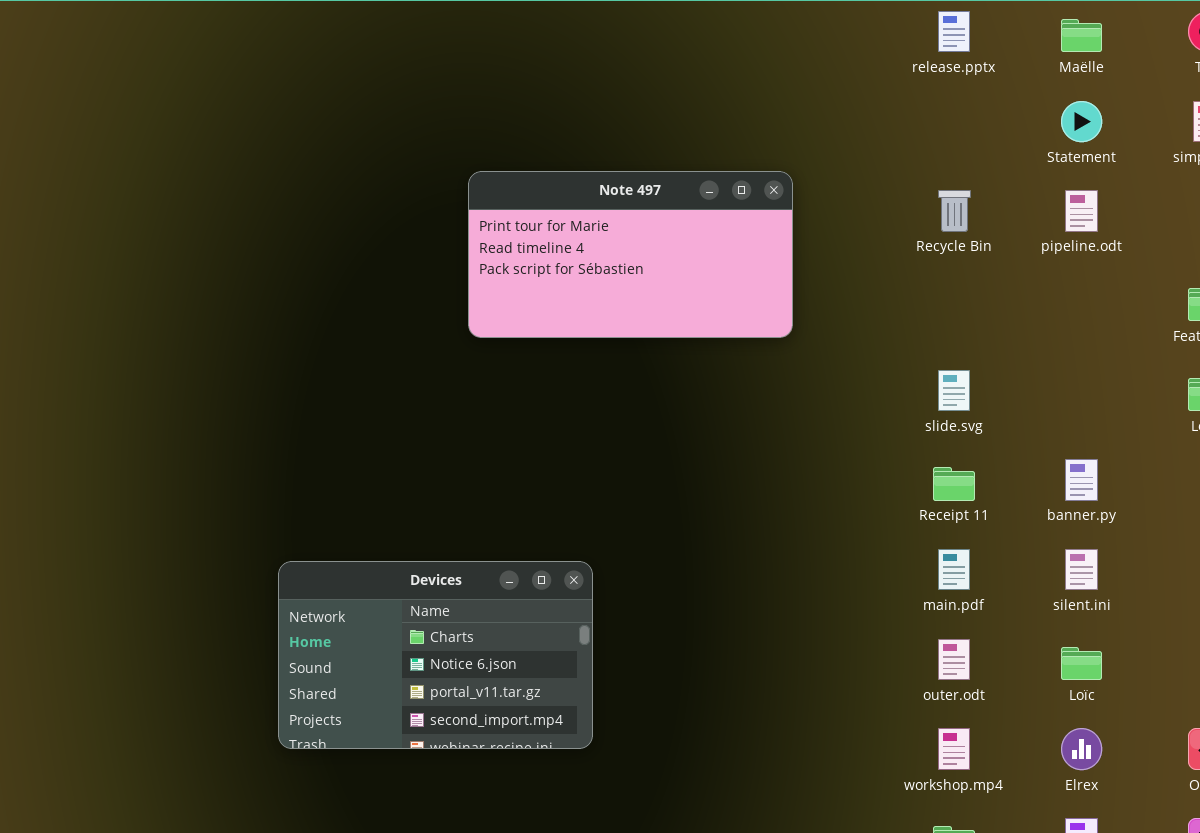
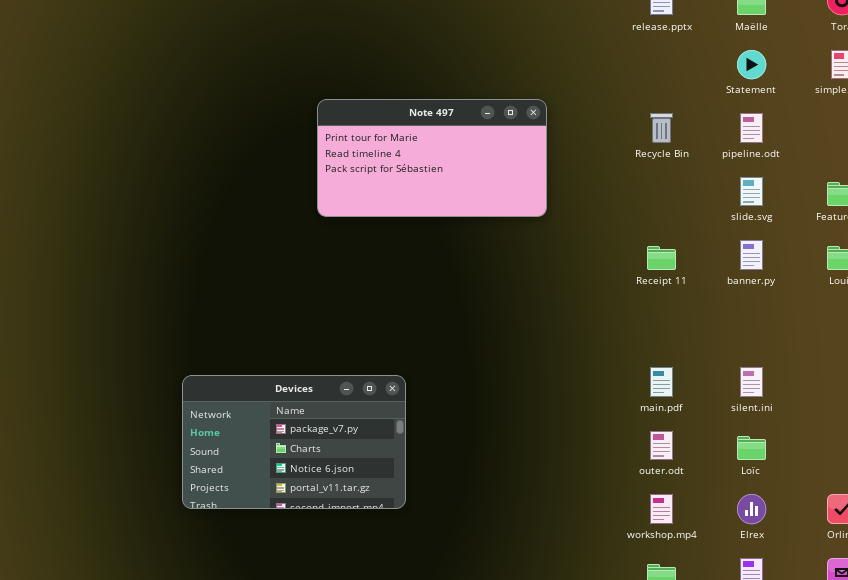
slide.svg: [938,370,970,411] -> [740,177,763,206], moved
banner.py: [1065,459,1098,501] -> [740,240,763,270], moved
Receipt 11: [933,467,975,501] -> [647,246,676,270], moved
Devices: [278,561,593,749] -> [182,375,406,509], scrolled up 1 row

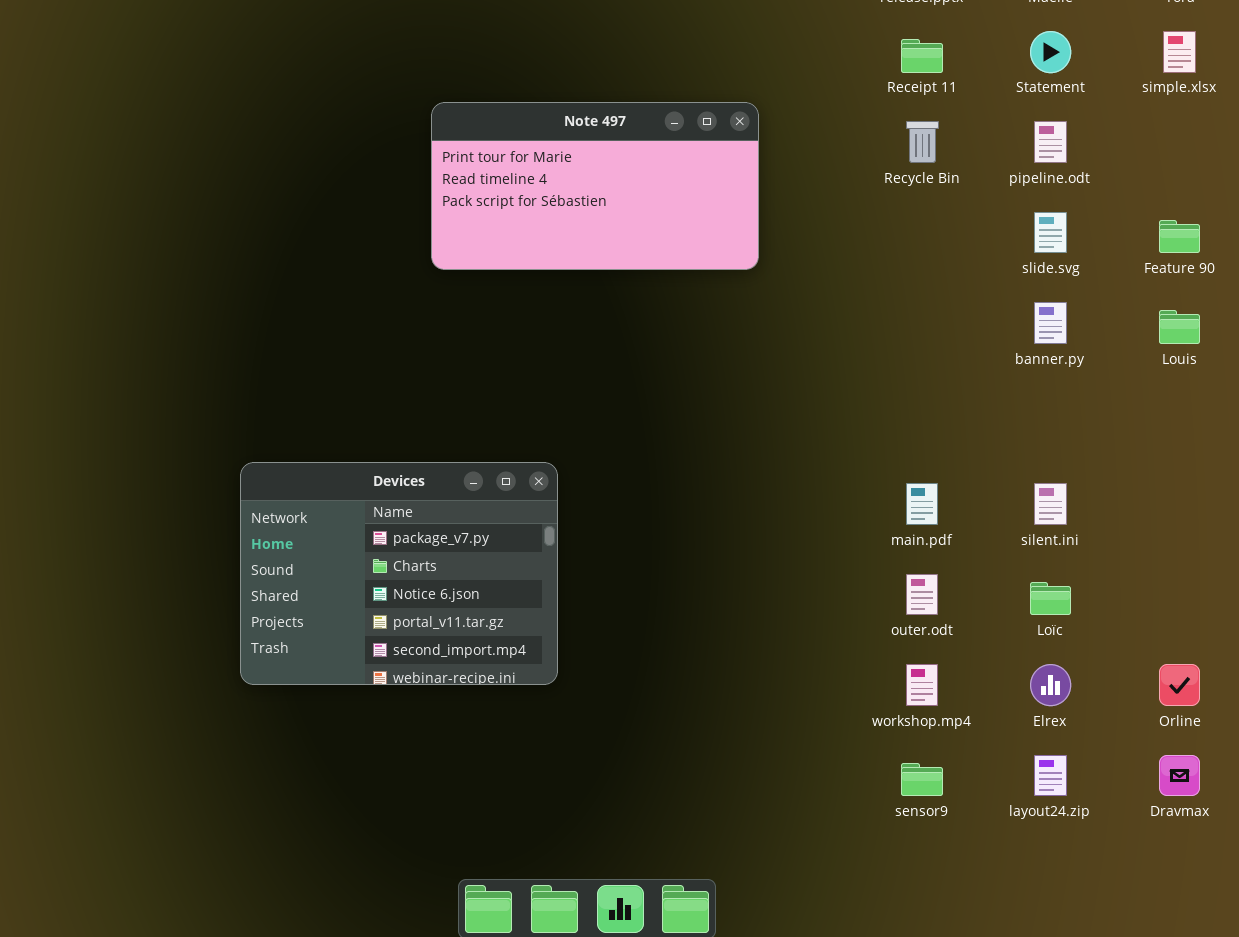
Receipt 11: [647,246,676,270] -> [901,39,943,73], moved
Devices: [182,375,406,509] -> [240,462,558,685], resized

